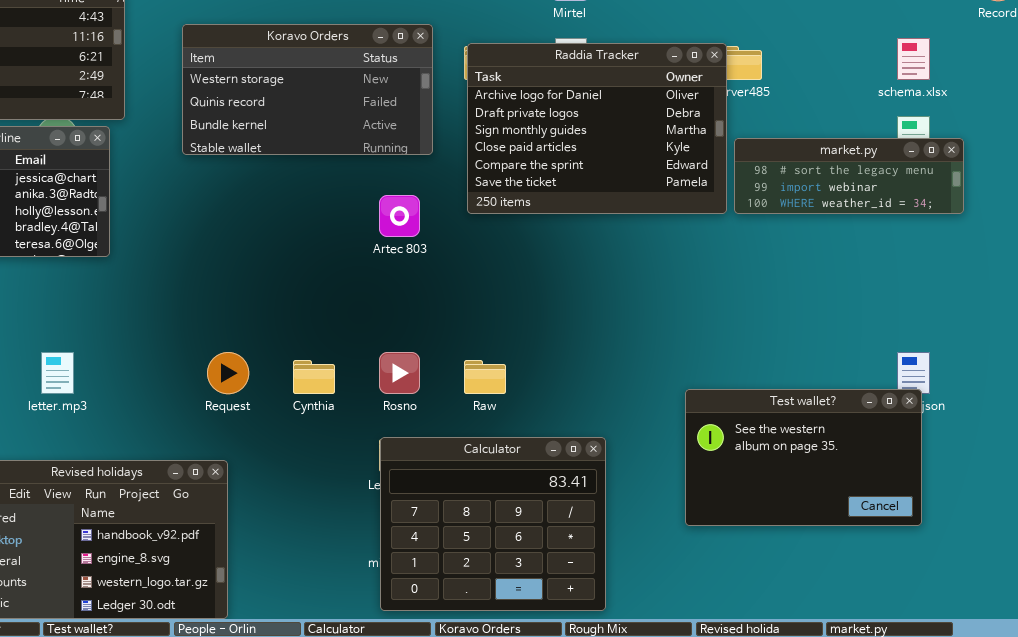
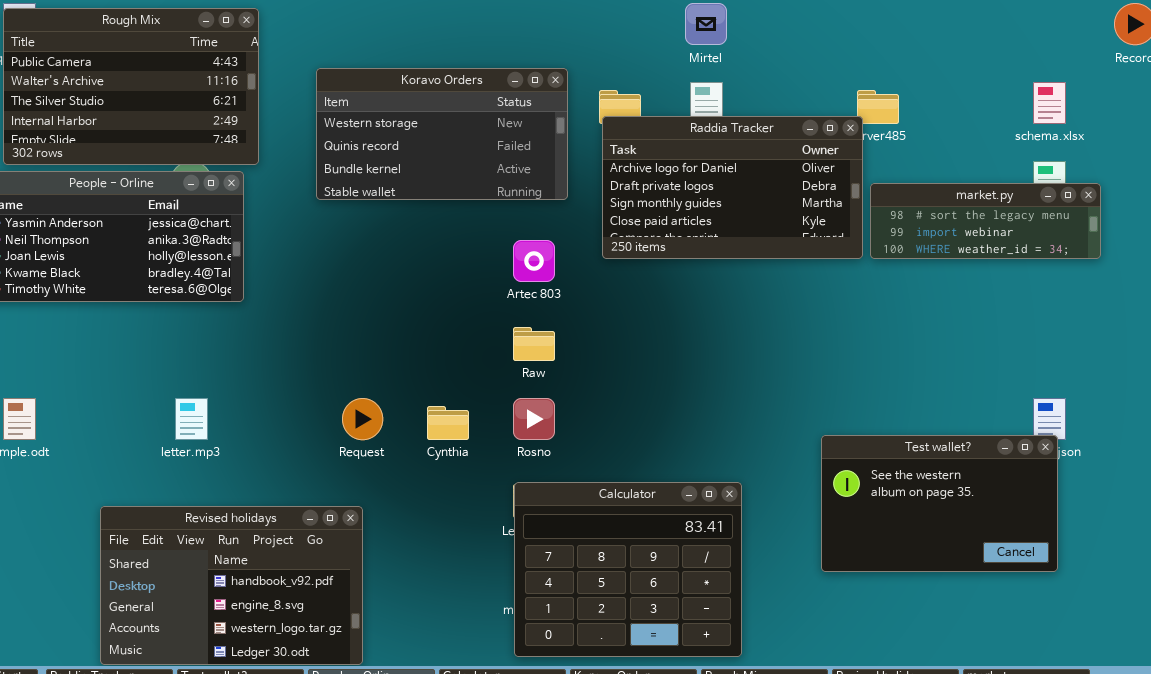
Raddia Tracker: [467,43,727,214] -> [602,116,863,259], resized
Raw: [464,360,506,394] -> [513,327,555,361], moved

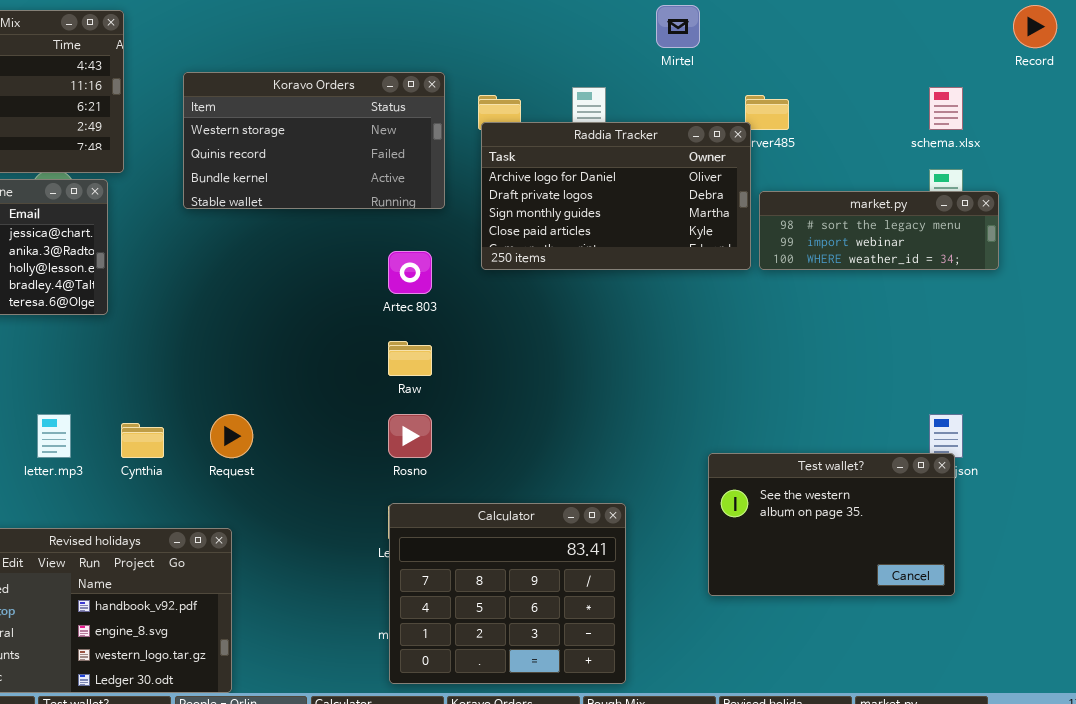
Mirtel: [685,3,727,45] -> [656,5,700,48], moved
Cynthia: [427,406,469,440] -> [121,423,164,458], moved

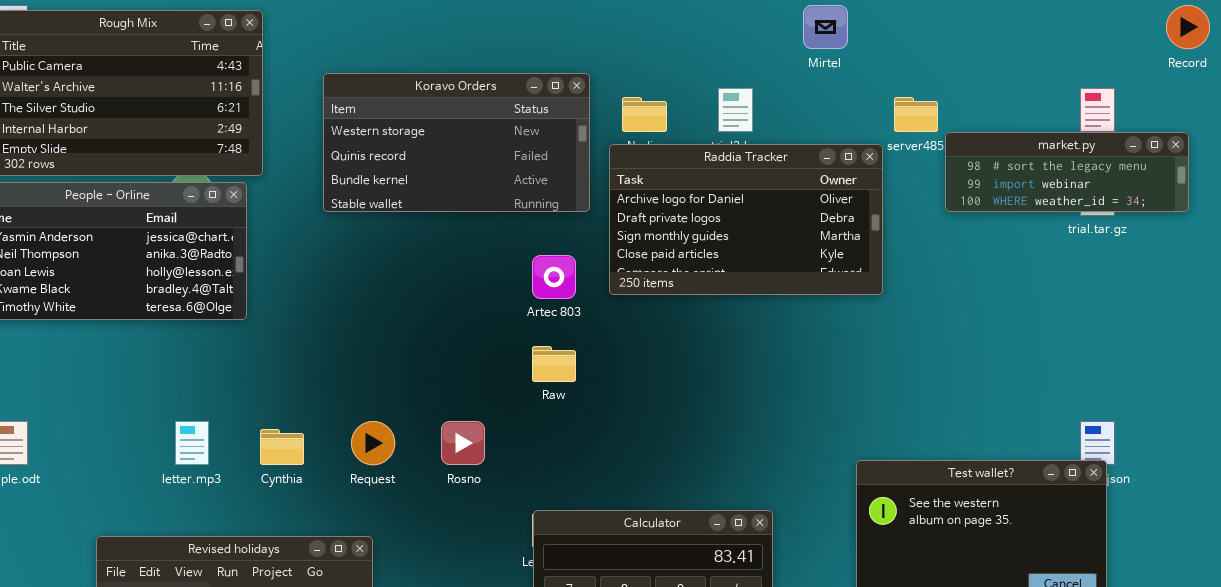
Raddia Tracker: [481,122,751,270] -> [609,144,883,295], moved
market.py: [759,191,999,270] -> [945,132,1189,212], moved
Rosno: [388,414,432,458] -> [441,421,485,465], moved

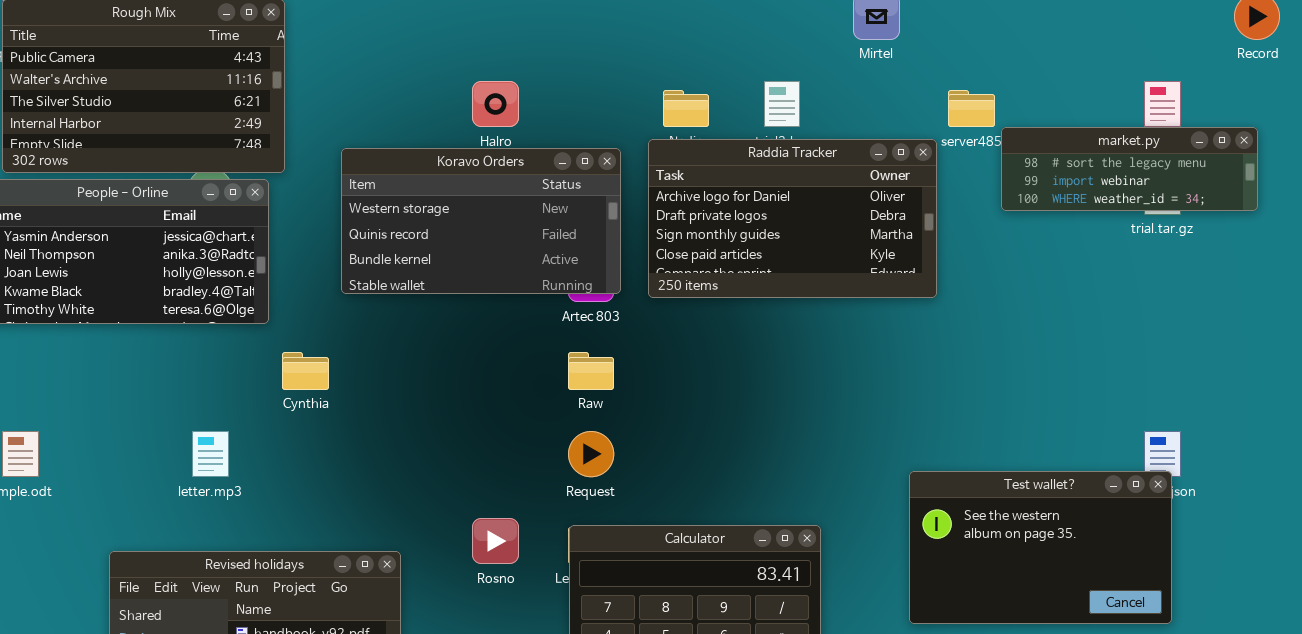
Koravo Orders: [323,73,590,212] -> [341,148,621,294], moved
Request: [351,421,395,465] -> [568,431,614,477], moved
Rosno: [441,421,485,465] -> [472,518,519,564], moved
Cynthia: [260,429,304,465] -> [282,352,329,390], moved

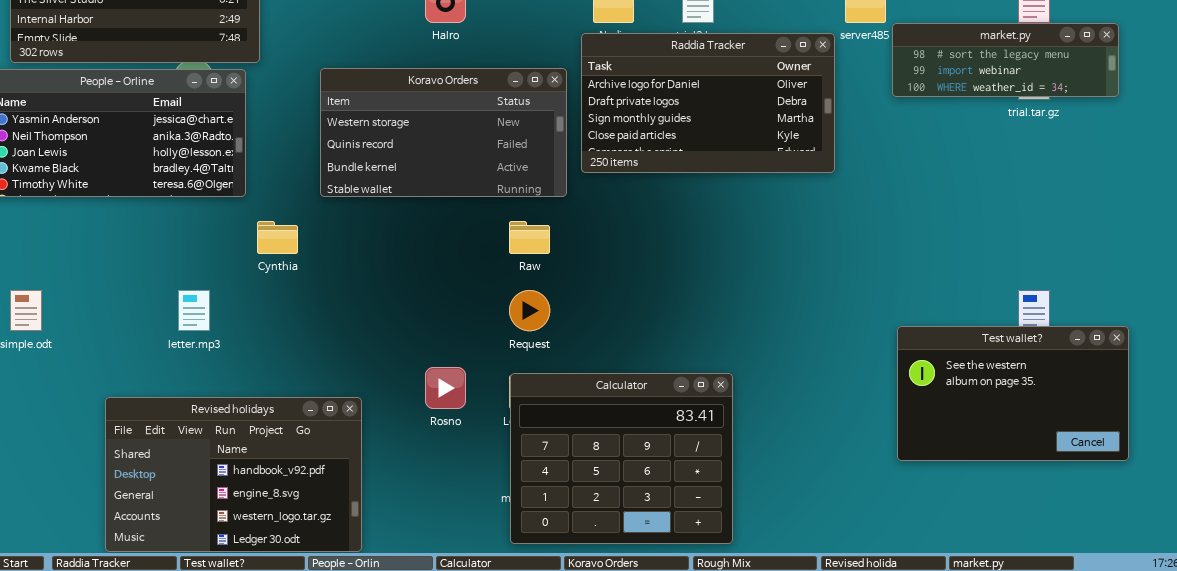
Koravo Orders: [341,148,621,294] -> [320,68,567,197], moved
Test wallet?: [909,471,1172,624] -> [897,326,1129,461], moved

